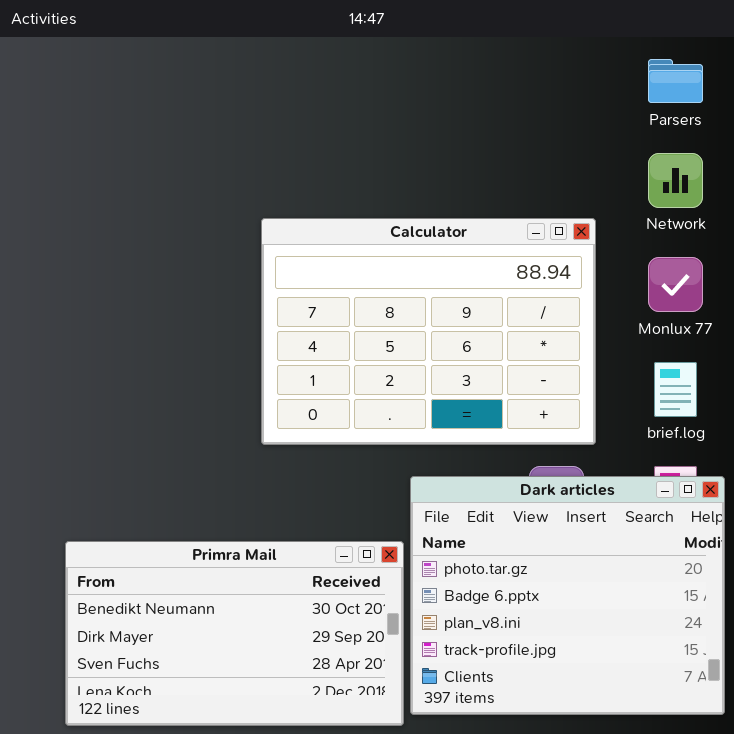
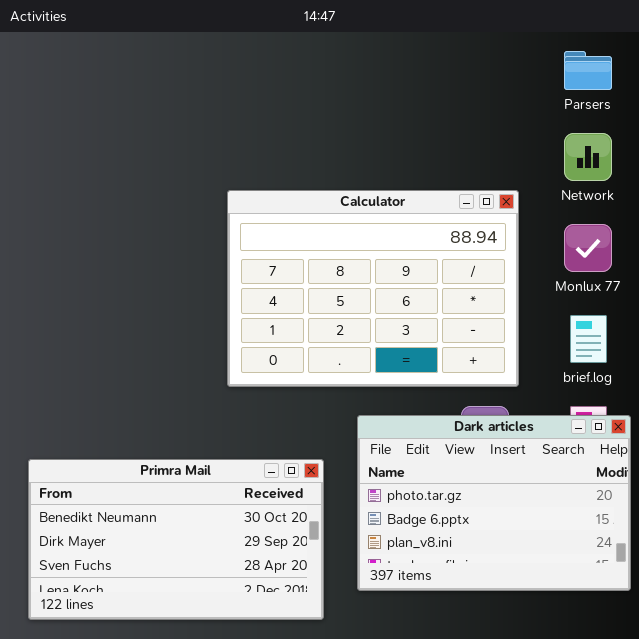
Dark articles: [410,476,725,715] -> [357,415,631,591], resized
Primra Mail: [65,541,404,726] -> [28,459,324,620], moved

